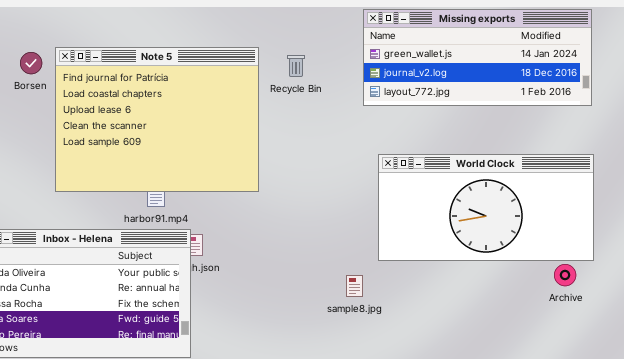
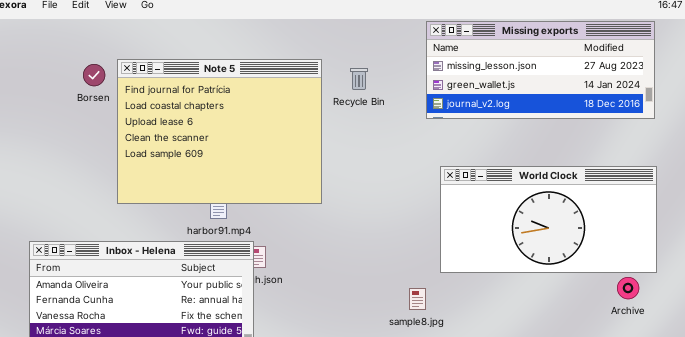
Missing exports: [363,9,592,106] -> [426,21,655,119], scrolled up 1 row

